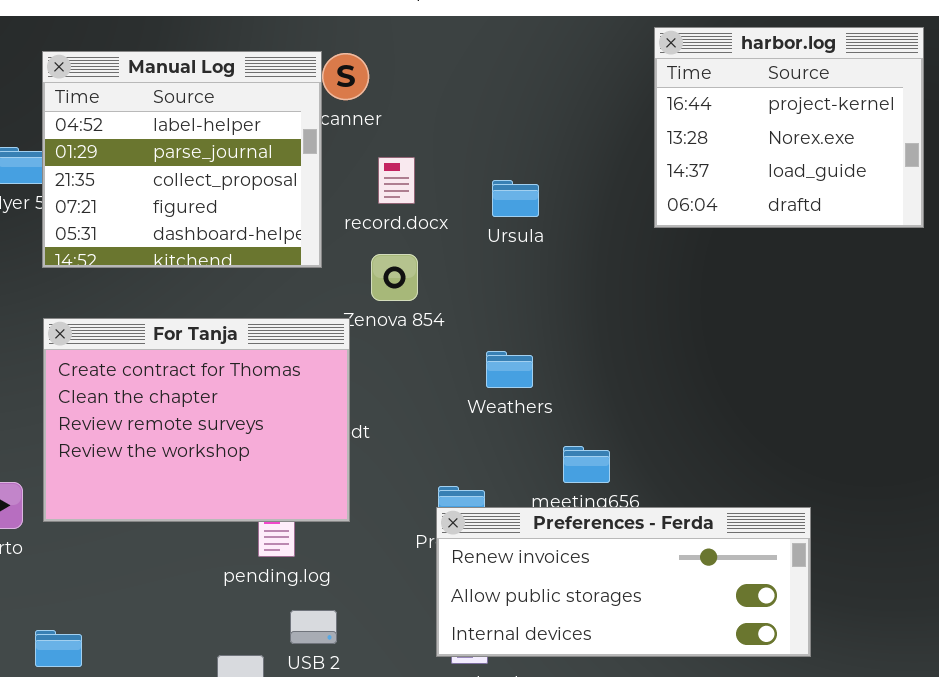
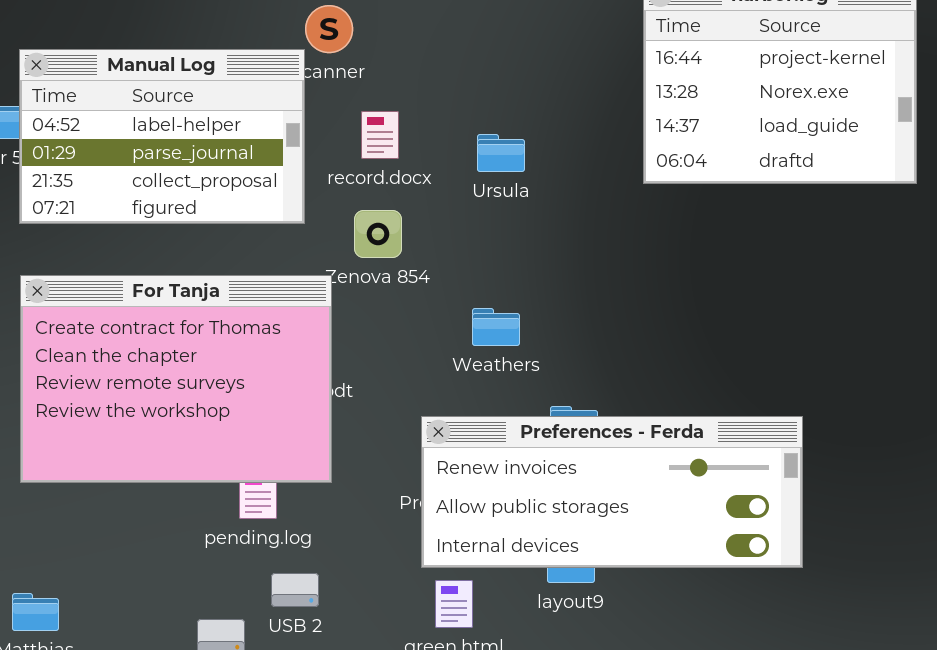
Manual Log: [42,51,322,268] -> [19,49,305,224], resized
Preferences - Ferda: [436,507,811,657] -> [421,416,803,568], moved

